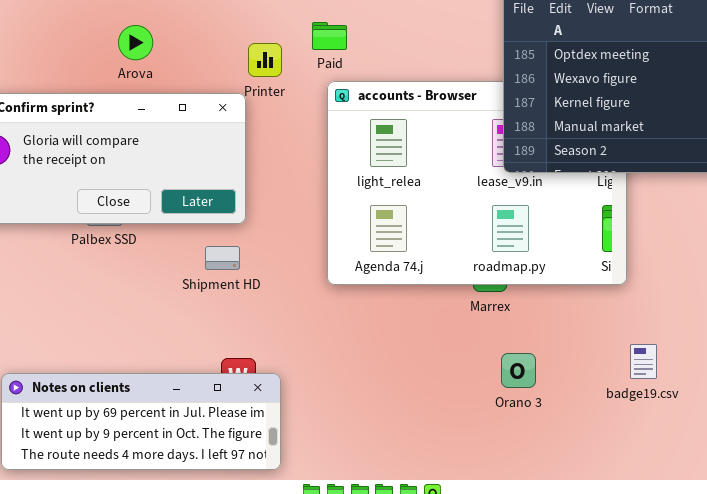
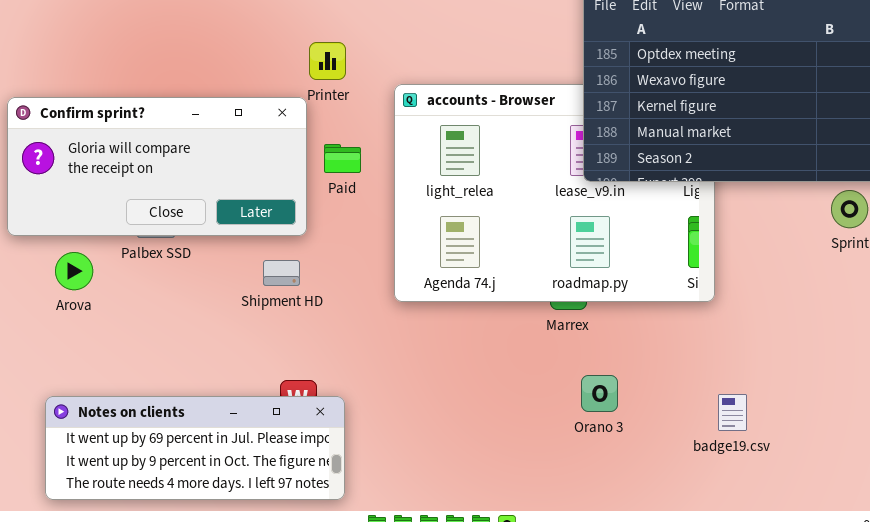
Paid: [312,22,347,50] -> [324,144,361,173], moved
Arova: [118,25,153,60] -> [55,252,93,290], moved
badge19.csv: [630,344,657,379] -> [718,394,747,431], moved

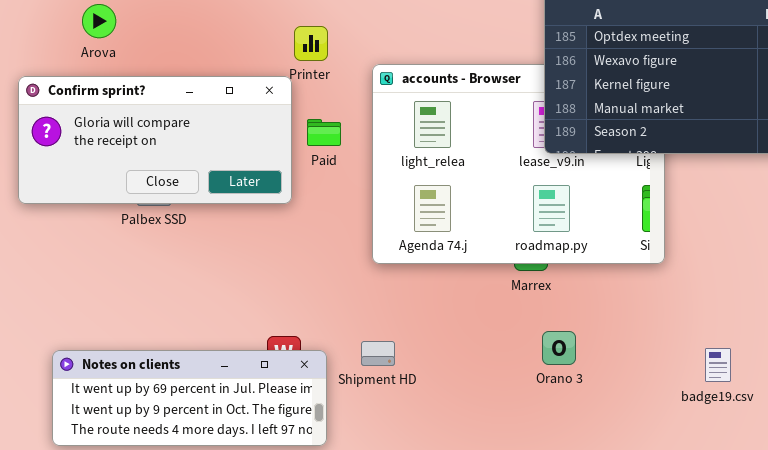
Arova: [55,252,93,290] -> [82,4,116,38], moved
Shipment HD: [263,260,300,286] -> [361,341,395,366], moved
badge19.csv: [718,394,747,431] -> [705,348,731,382], moved

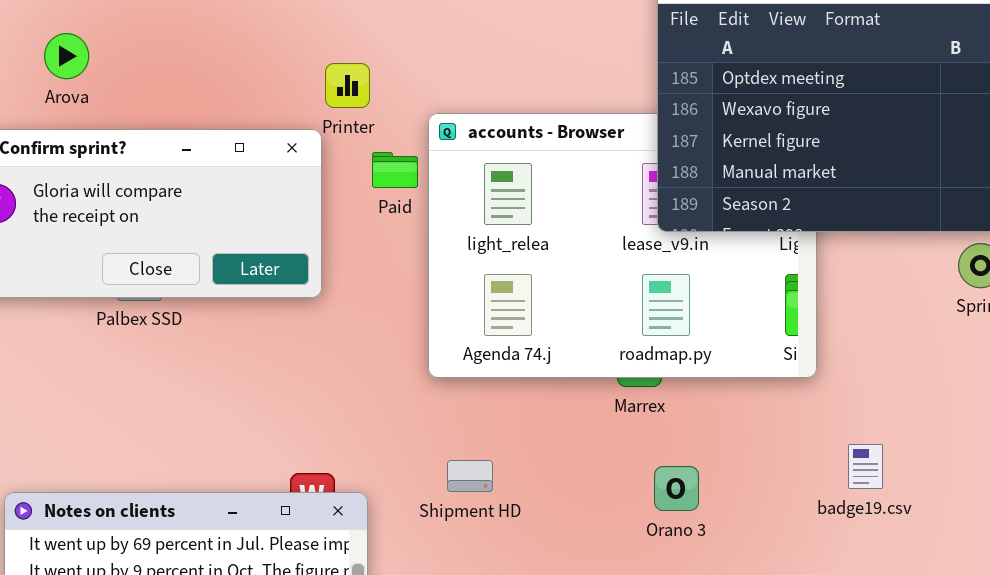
Paid: [307,119,341,146] -> [372,152,418,188], moved
Shipment HD: [361,341,395,366] -> [447,460,493,492], moved
badge19.csv: [705,348,731,382] -> [848,444,883,489], moved

